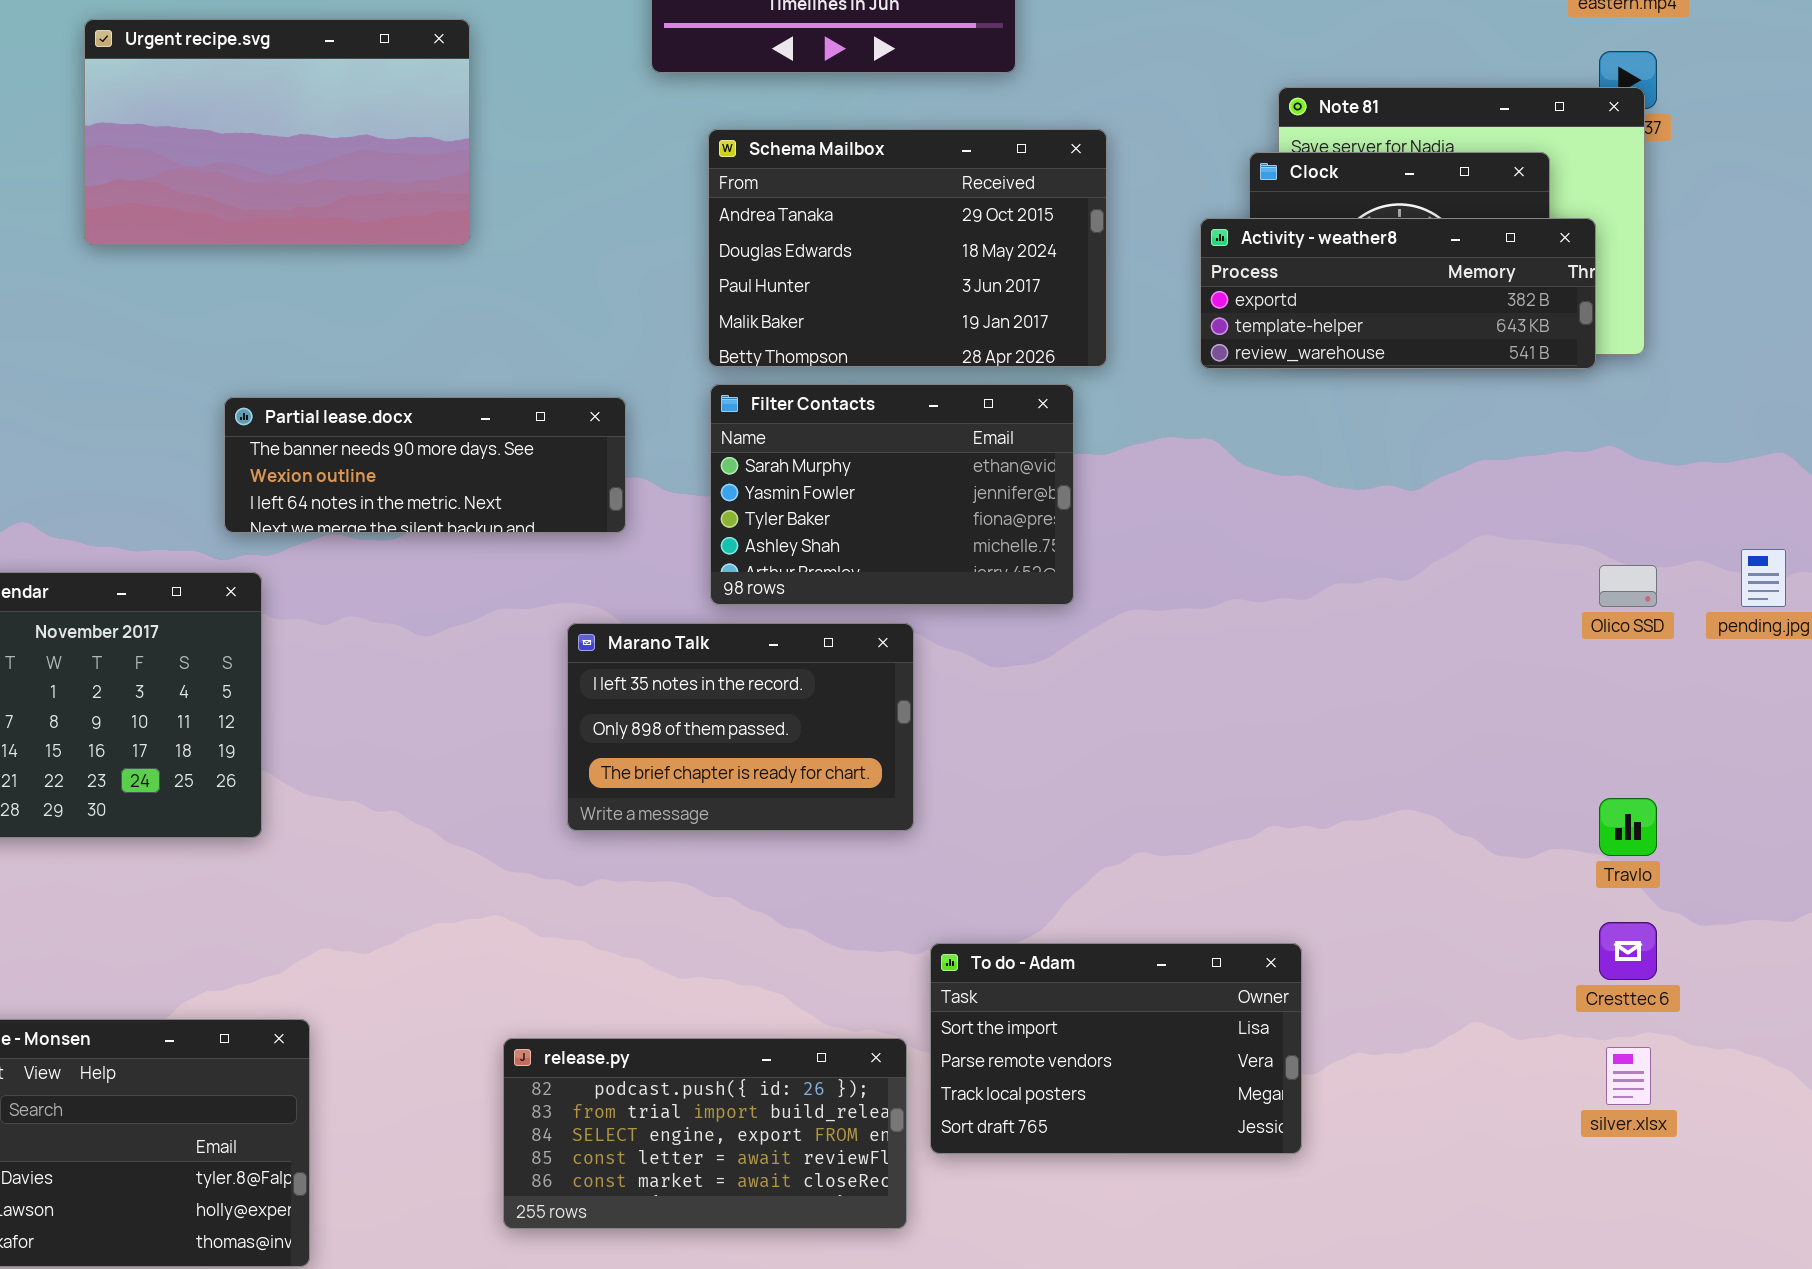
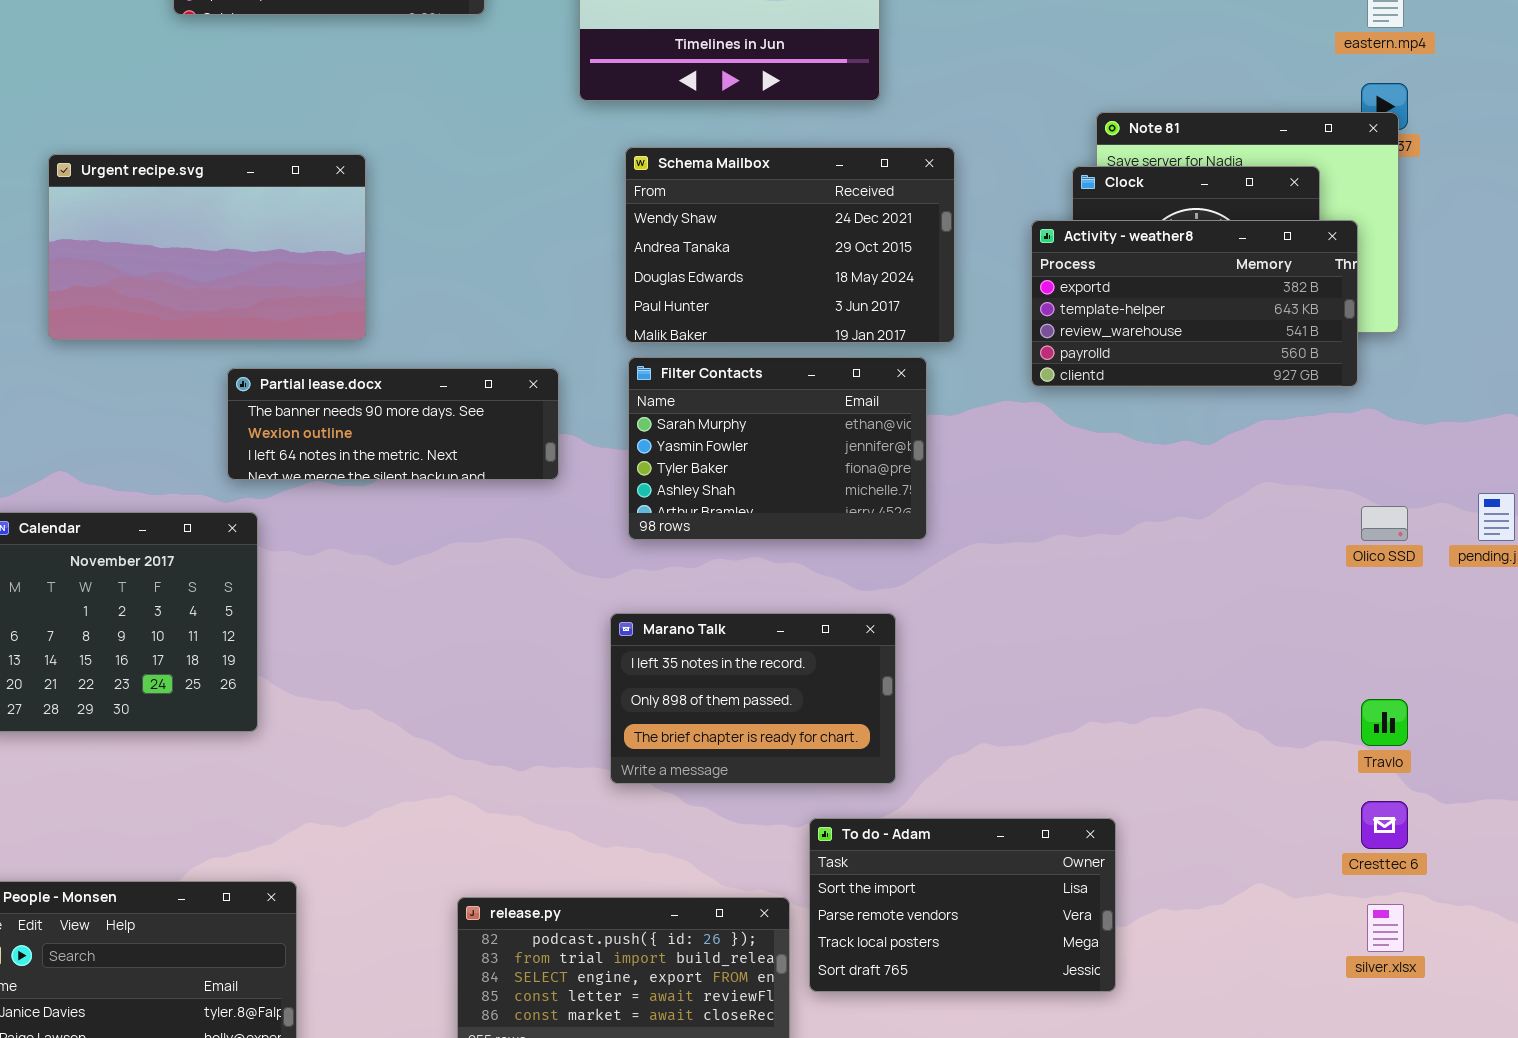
Urgent recipe.svg: [84,19,470,245] -> [48,154,366,340], moved
Schema Mailbox: [708,129,1107,367] -> [625,147,955,343], scrolled up 1 row
Activity - weather8: [1200,218,1596,369] -> [1031,220,1358,387], resized
Marano Talk: [567,623,914,831] -> [610,613,896,784], moved

